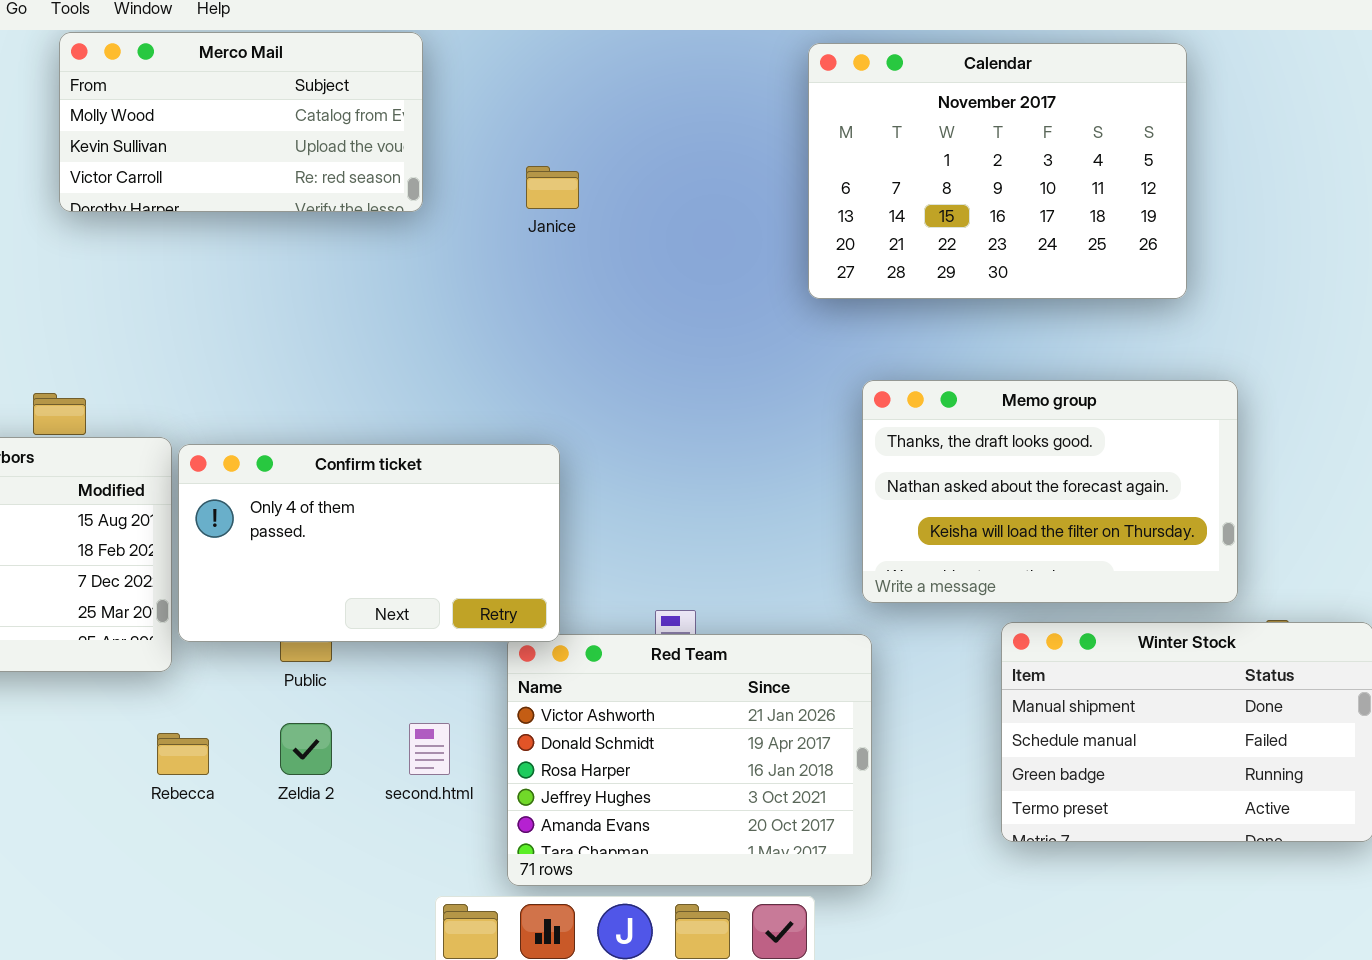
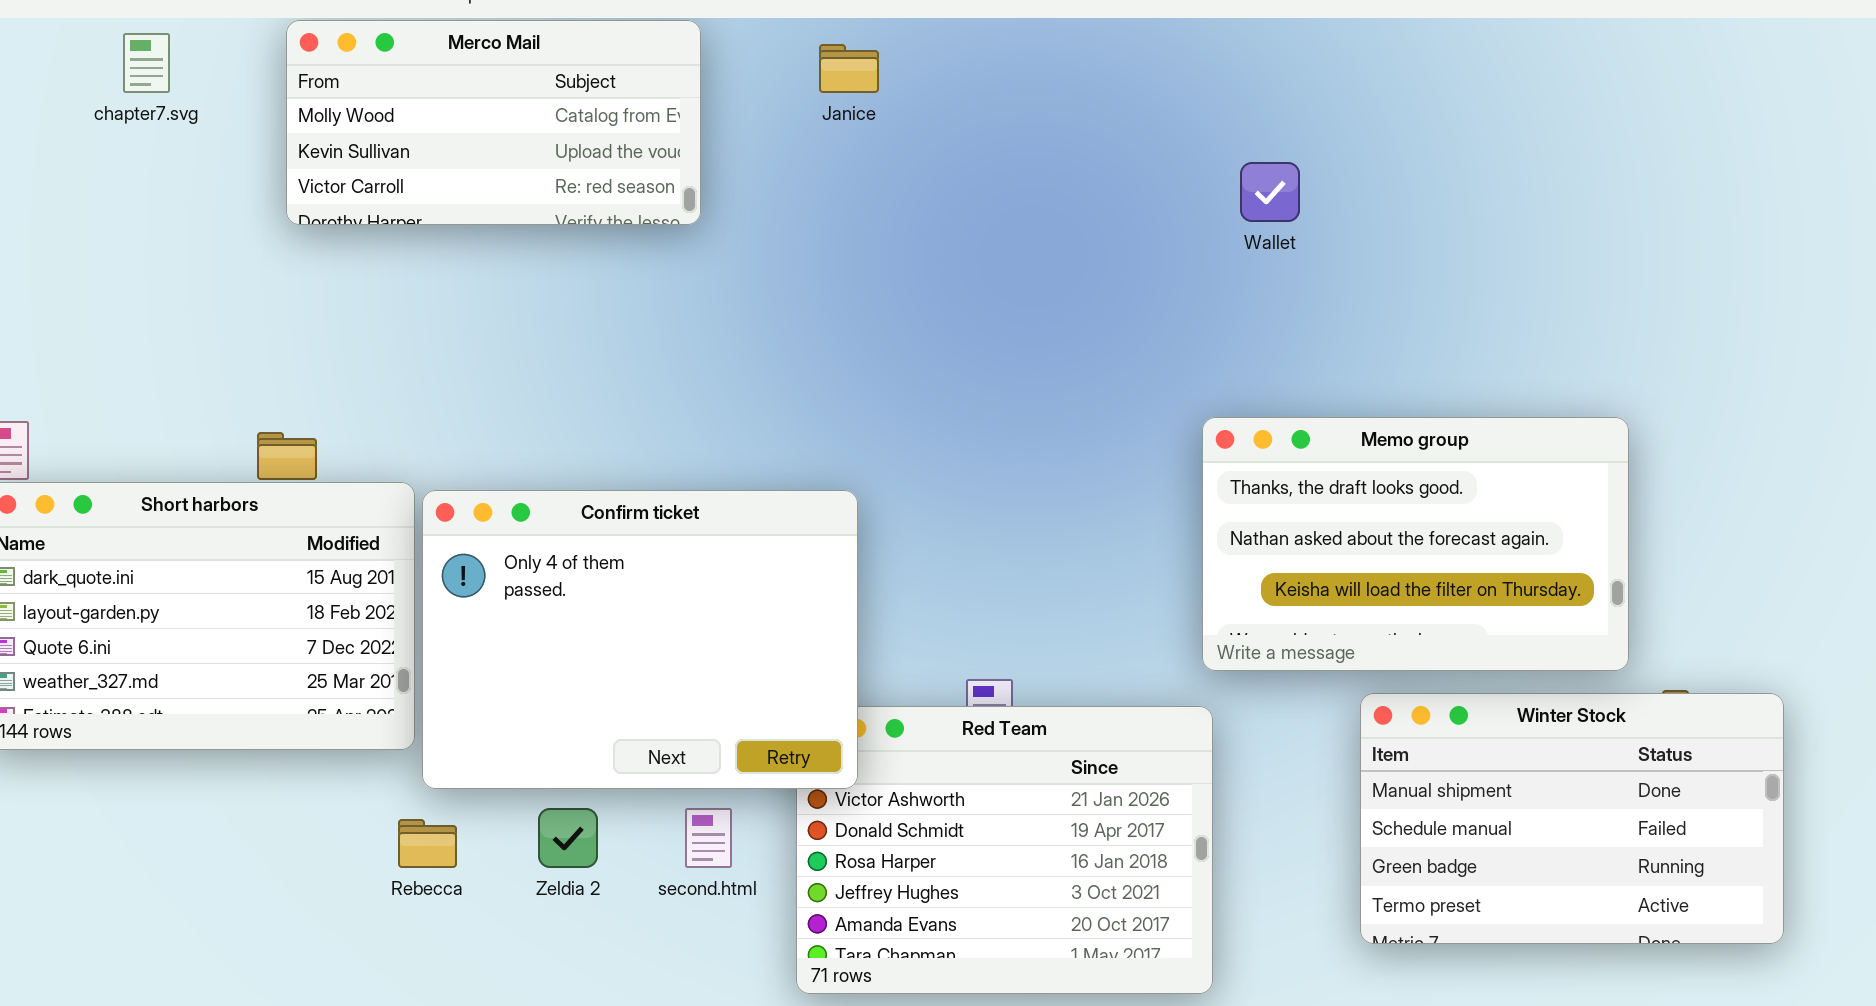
Calendar: [808,43,1187,299] -> none, closed
Janice: [526,166,579,209] -> [819,44,879,93], moved
Confirm ticket: [178,444,560,642] -> [422,490,858,789], resized

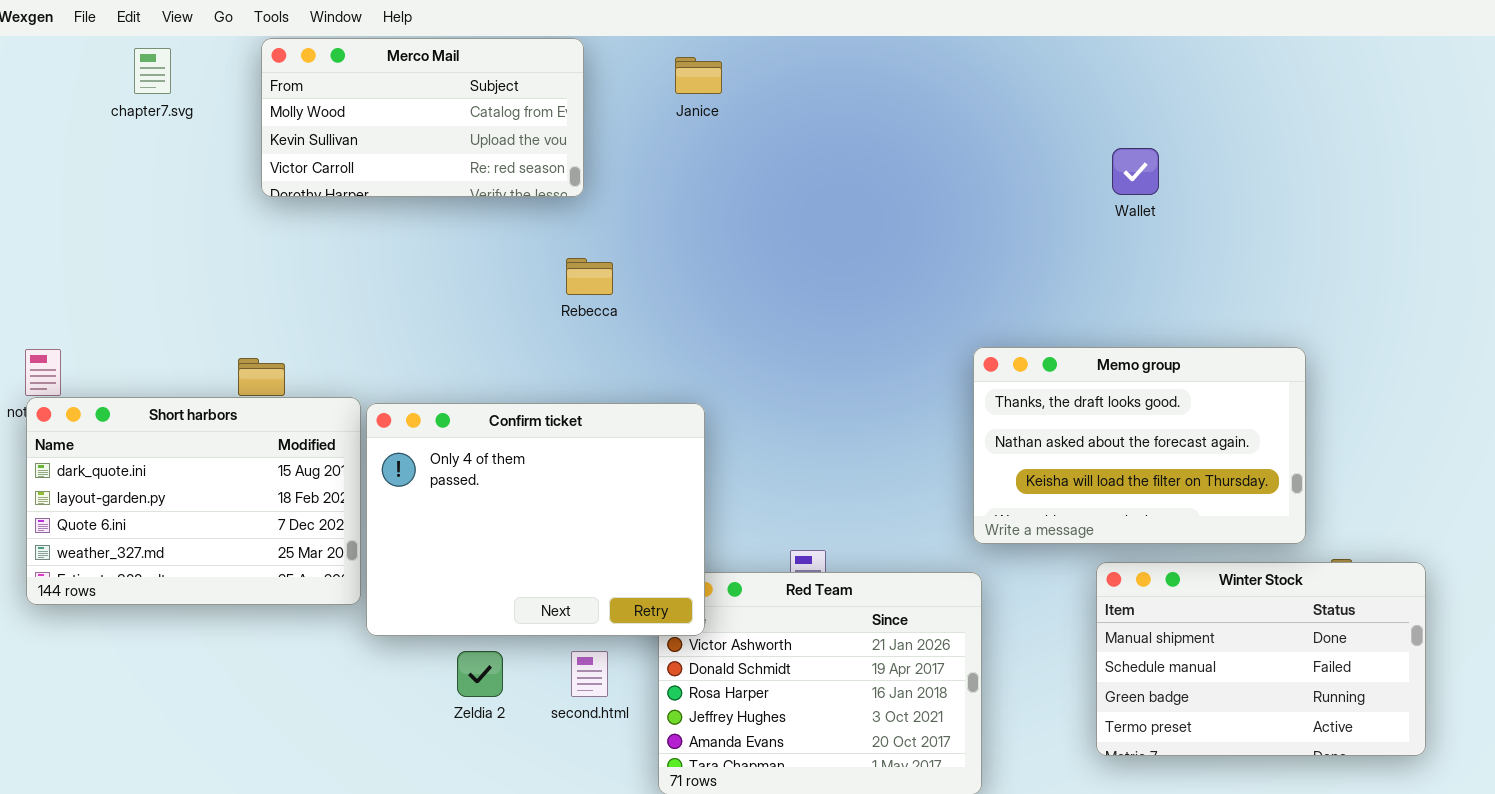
Wallet: [1240,162,1300,222] -> [1112,148,1159,195], moved
Rebecca: [398,819,457,868] -> [566,258,613,295], moved

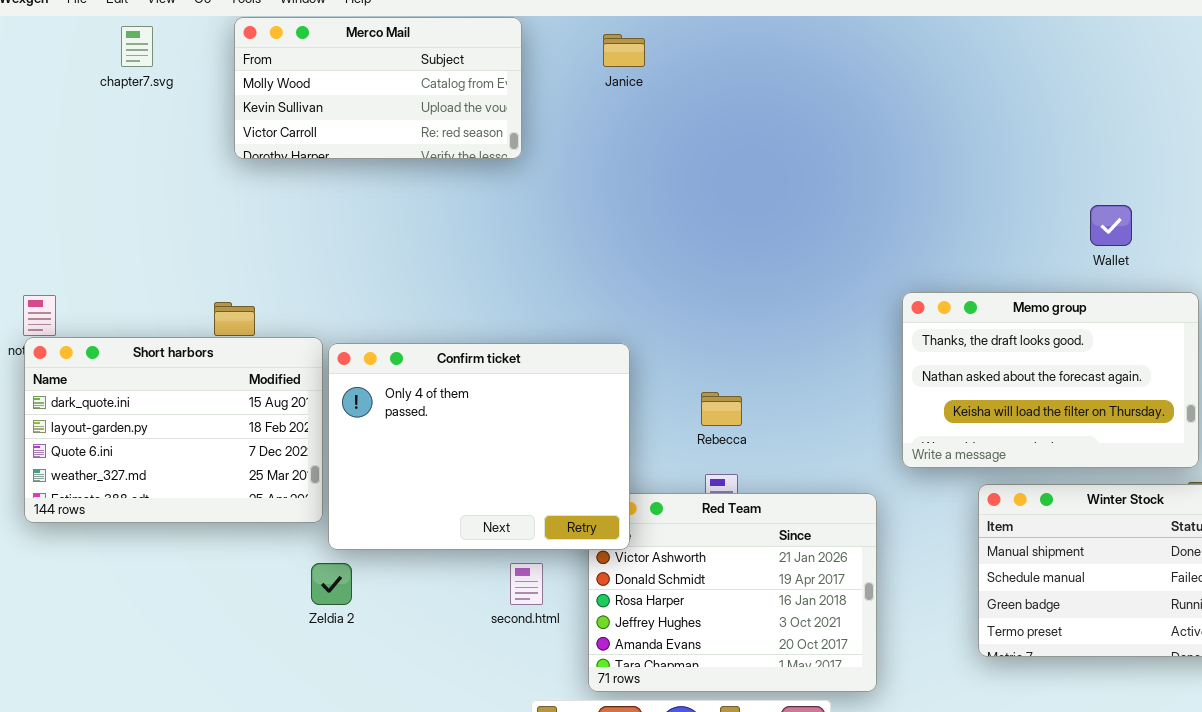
Wallet: [1112,148,1159,195] -> [1090,205,1132,246], moved
Rebecca: [566,258,613,295] -> [701,392,742,426], moved
Memo group: [973,347,1306,544] -> [902,292,1199,468], moved
Zeldia 2: [457,651,503,697] -> [311,563,352,605], moved

